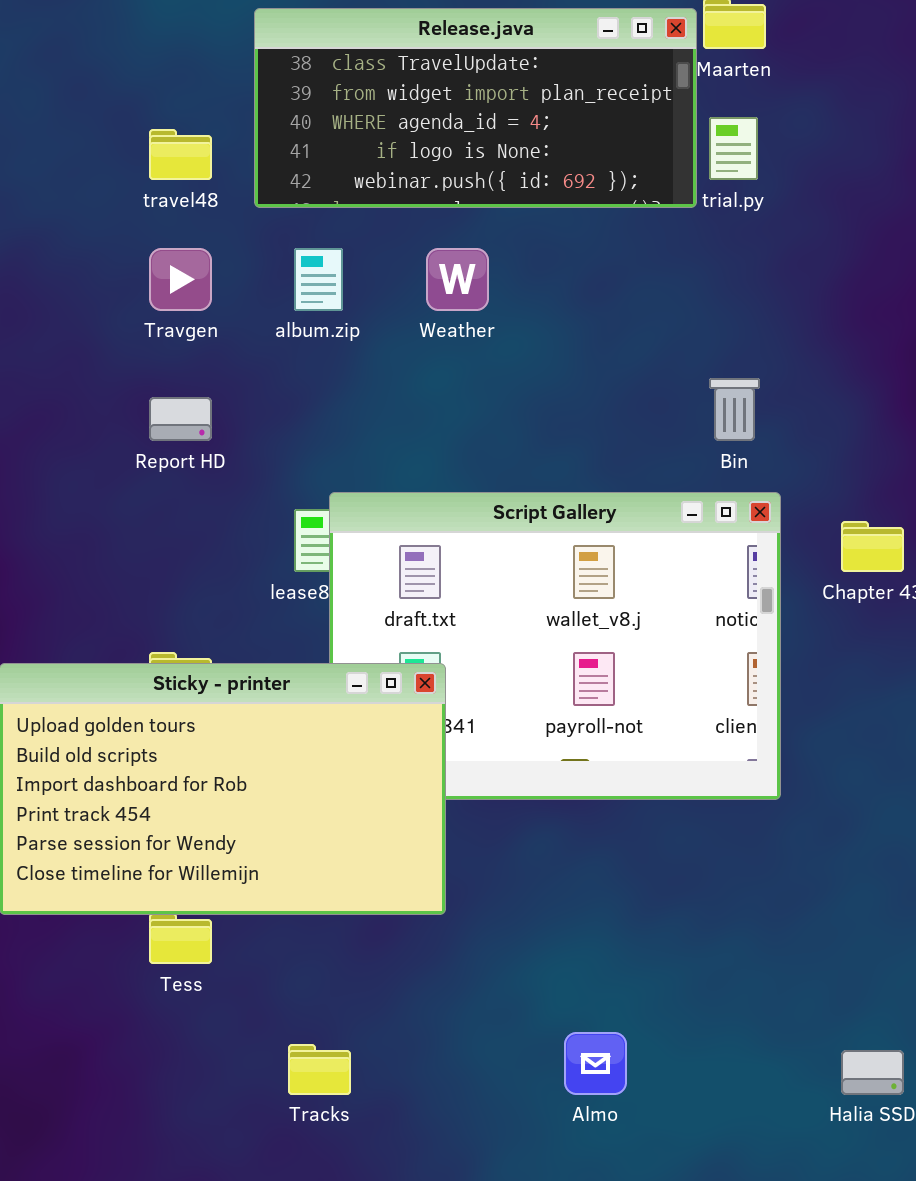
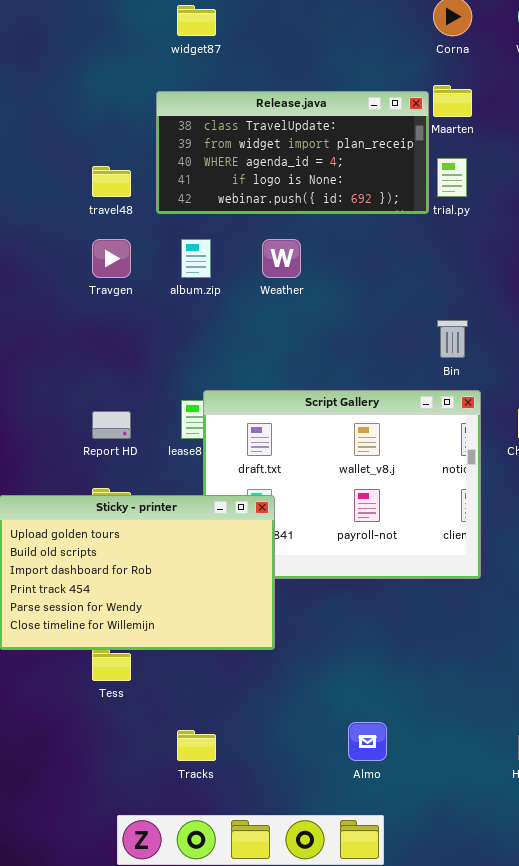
Report HD: [149,397,212,441] -> [92,411,131,439], moved

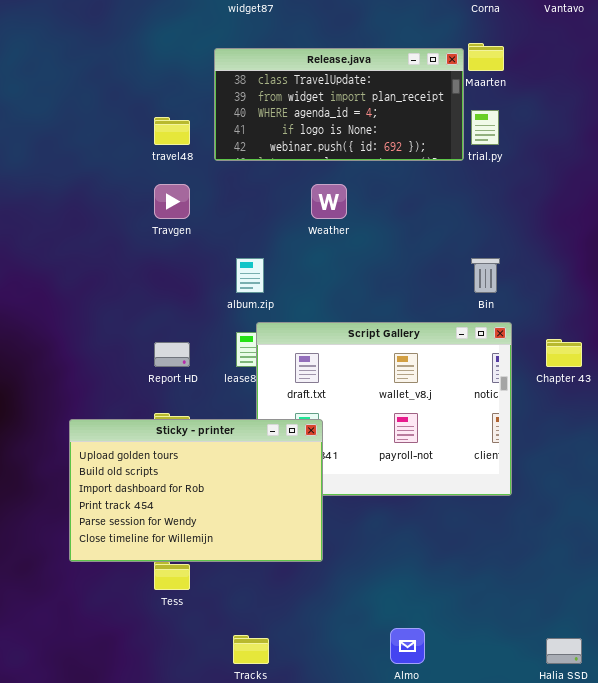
album.zip: [181,239,211,278] -> [236,258,264,293], moved

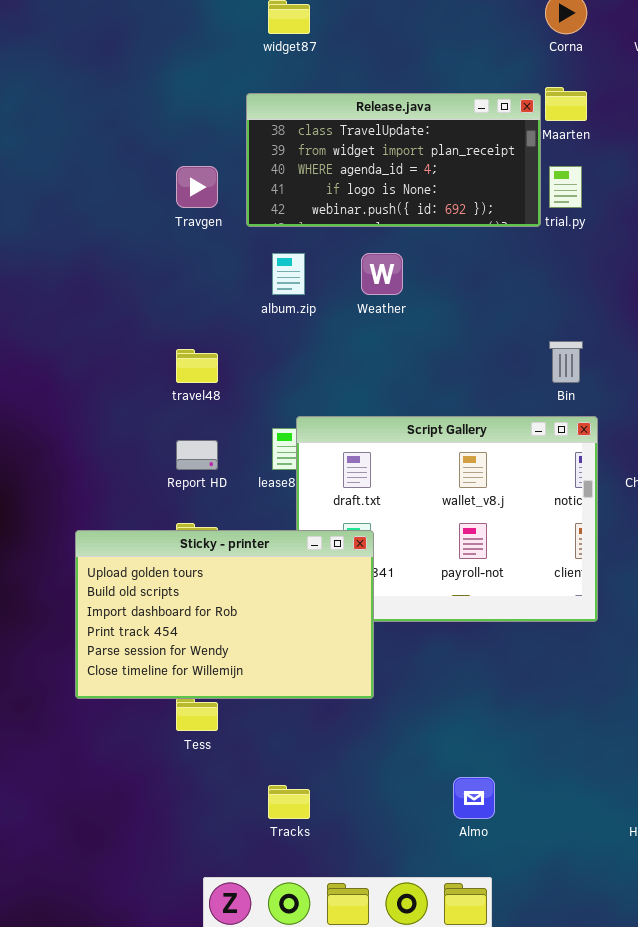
travel48: [154,117,190,145] -> [176,349,218,383], moved
Travgen: [154,184,190,219] -> [176,166,218,208], moved
album.zip: [236,258,264,293] -> [272,253,305,295], moved

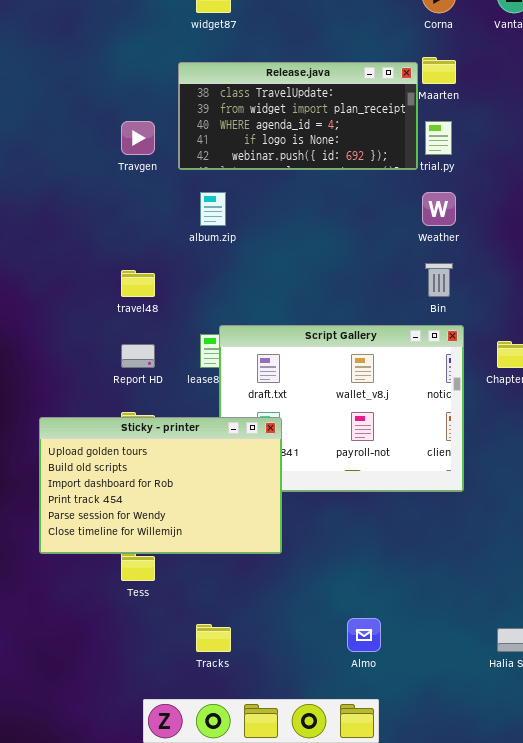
Weather: [361,253,403,295] -> [422,192,456,226], moved

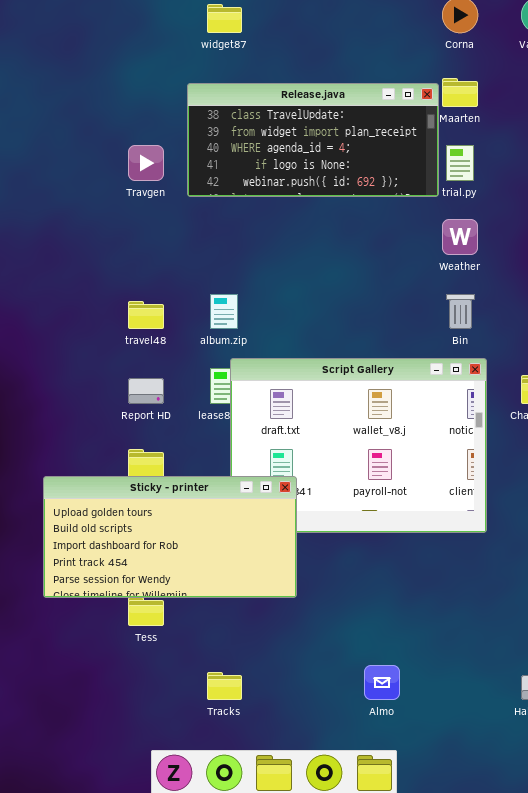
album.zip: [200,192,226,226] -> [210,294,238,329], moved
Sticky - printer: [39,417,282,554] -> [43,476,297,598], resized

